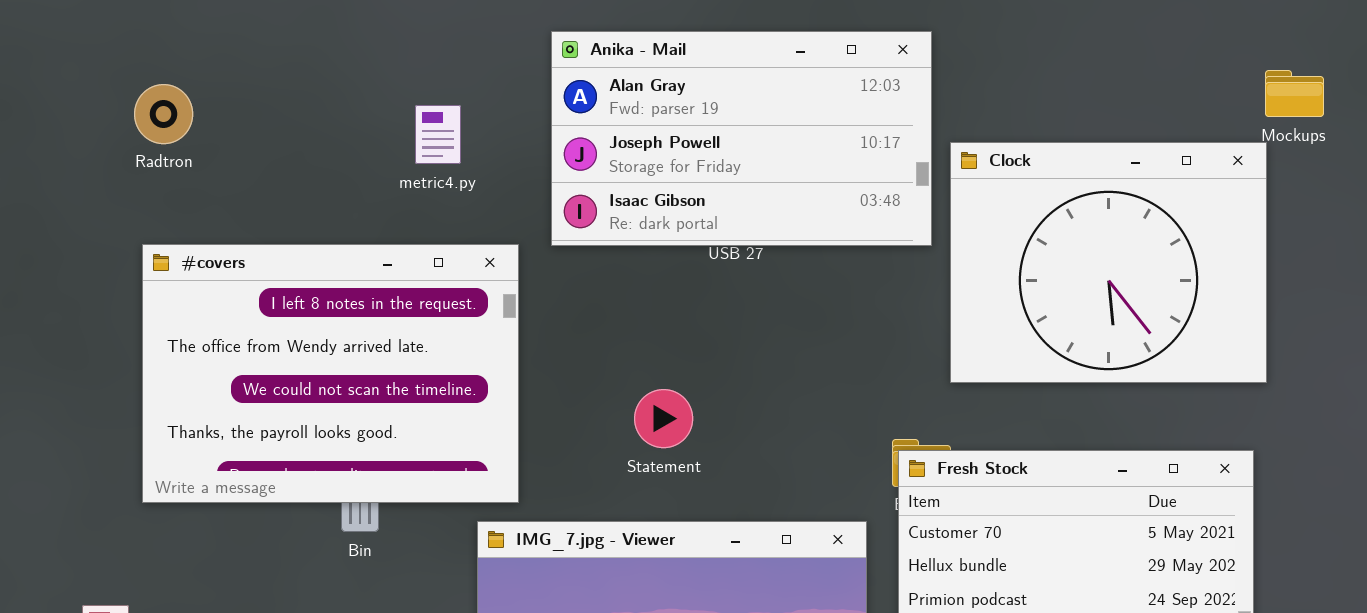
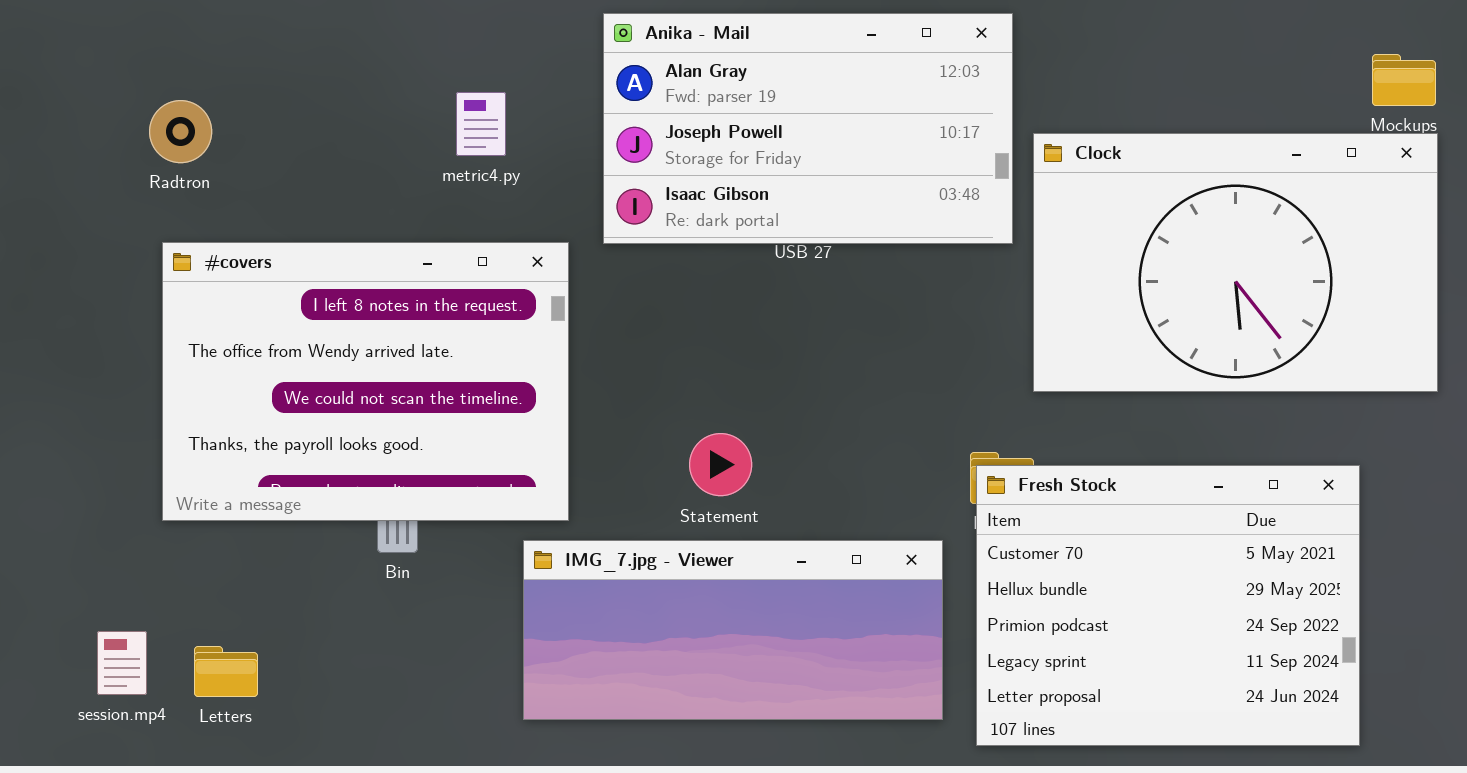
Radtron: [134,84,193,144] -> [149,100,212,163], moved
Clock: [950,142,1267,383] -> [1033,133,1438,392], resized
Statement: [634,389,693,448] -> [689,433,752,496], moved

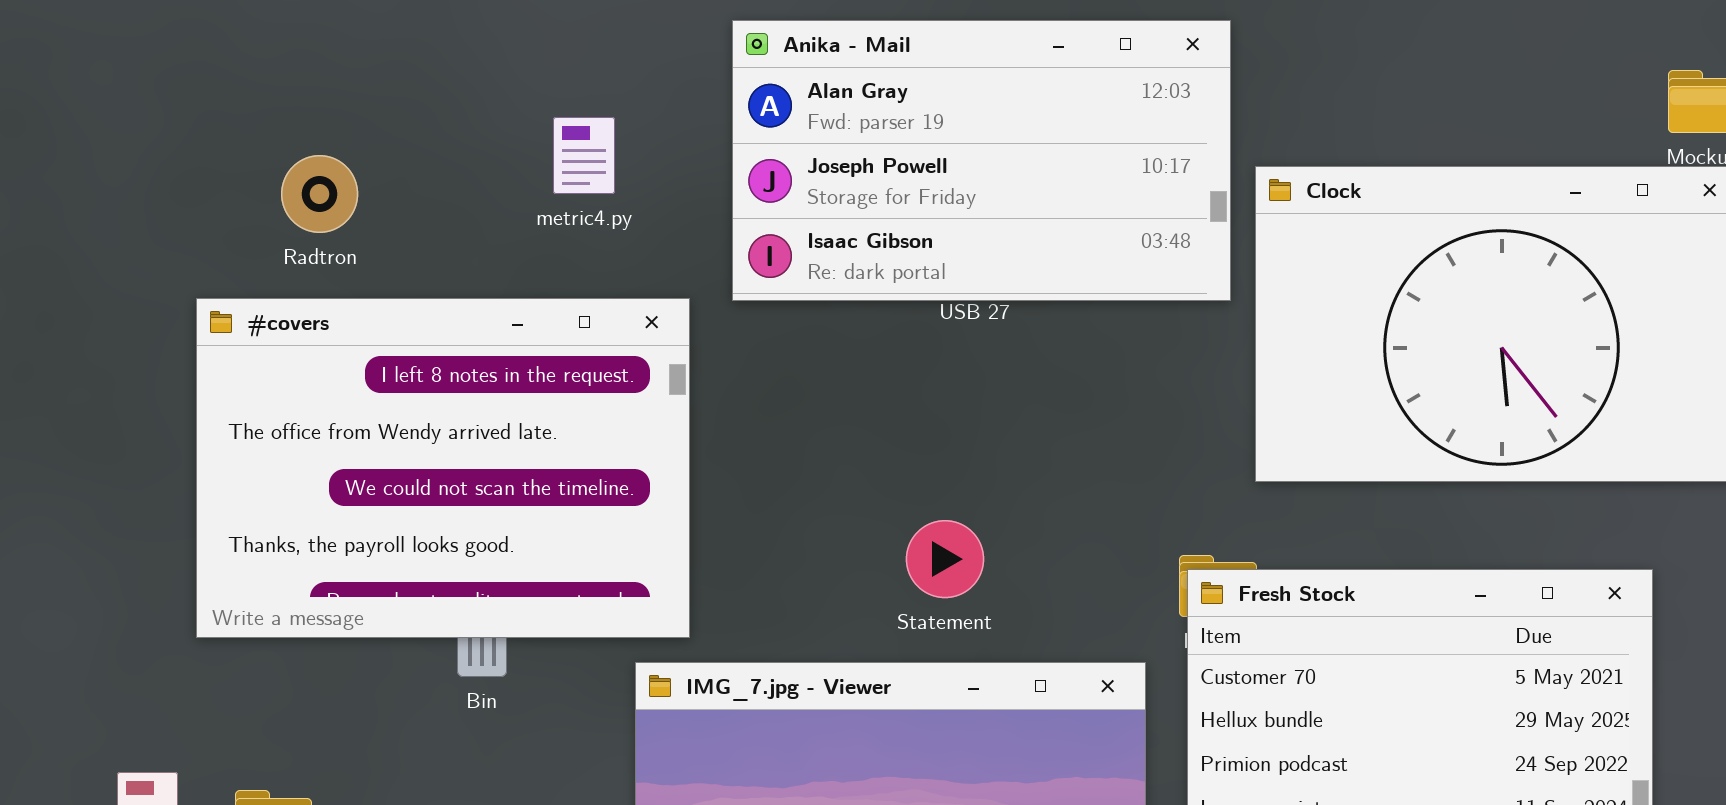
Radtron: [149,100,212,163] -> [281,155,358,233], moved
Statement: [689,433,752,496] -> [906,520,984,598], moved

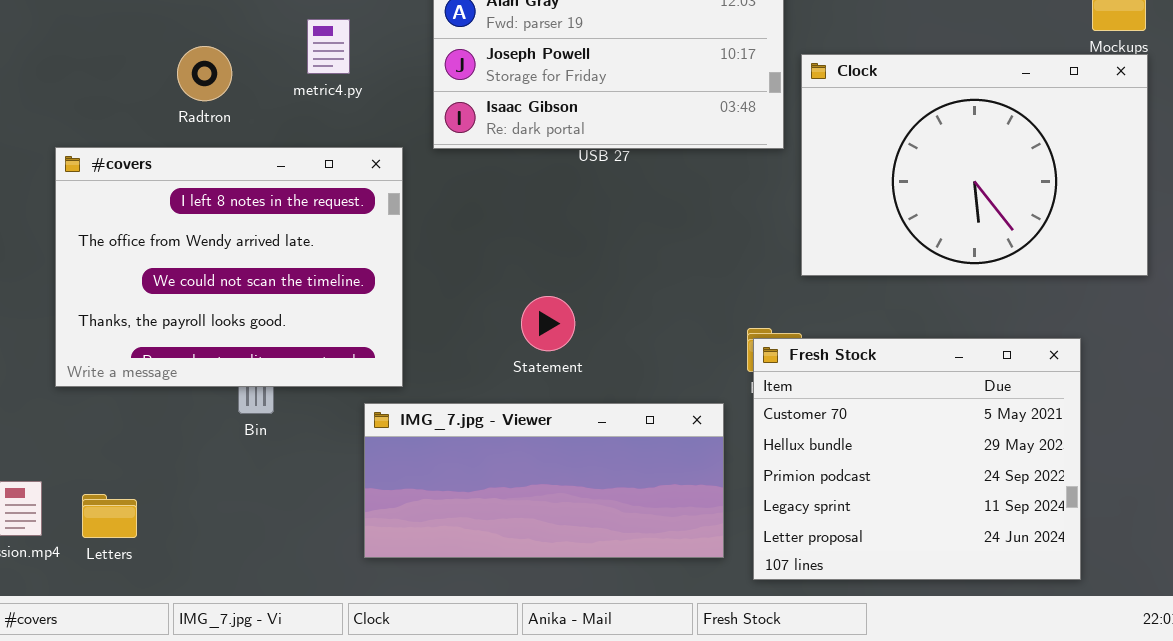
Radtron: [281,155,358,233] -> [177,46,232,101], moved
Statement: [906,520,984,598] -> [521,296,575,351], moved

